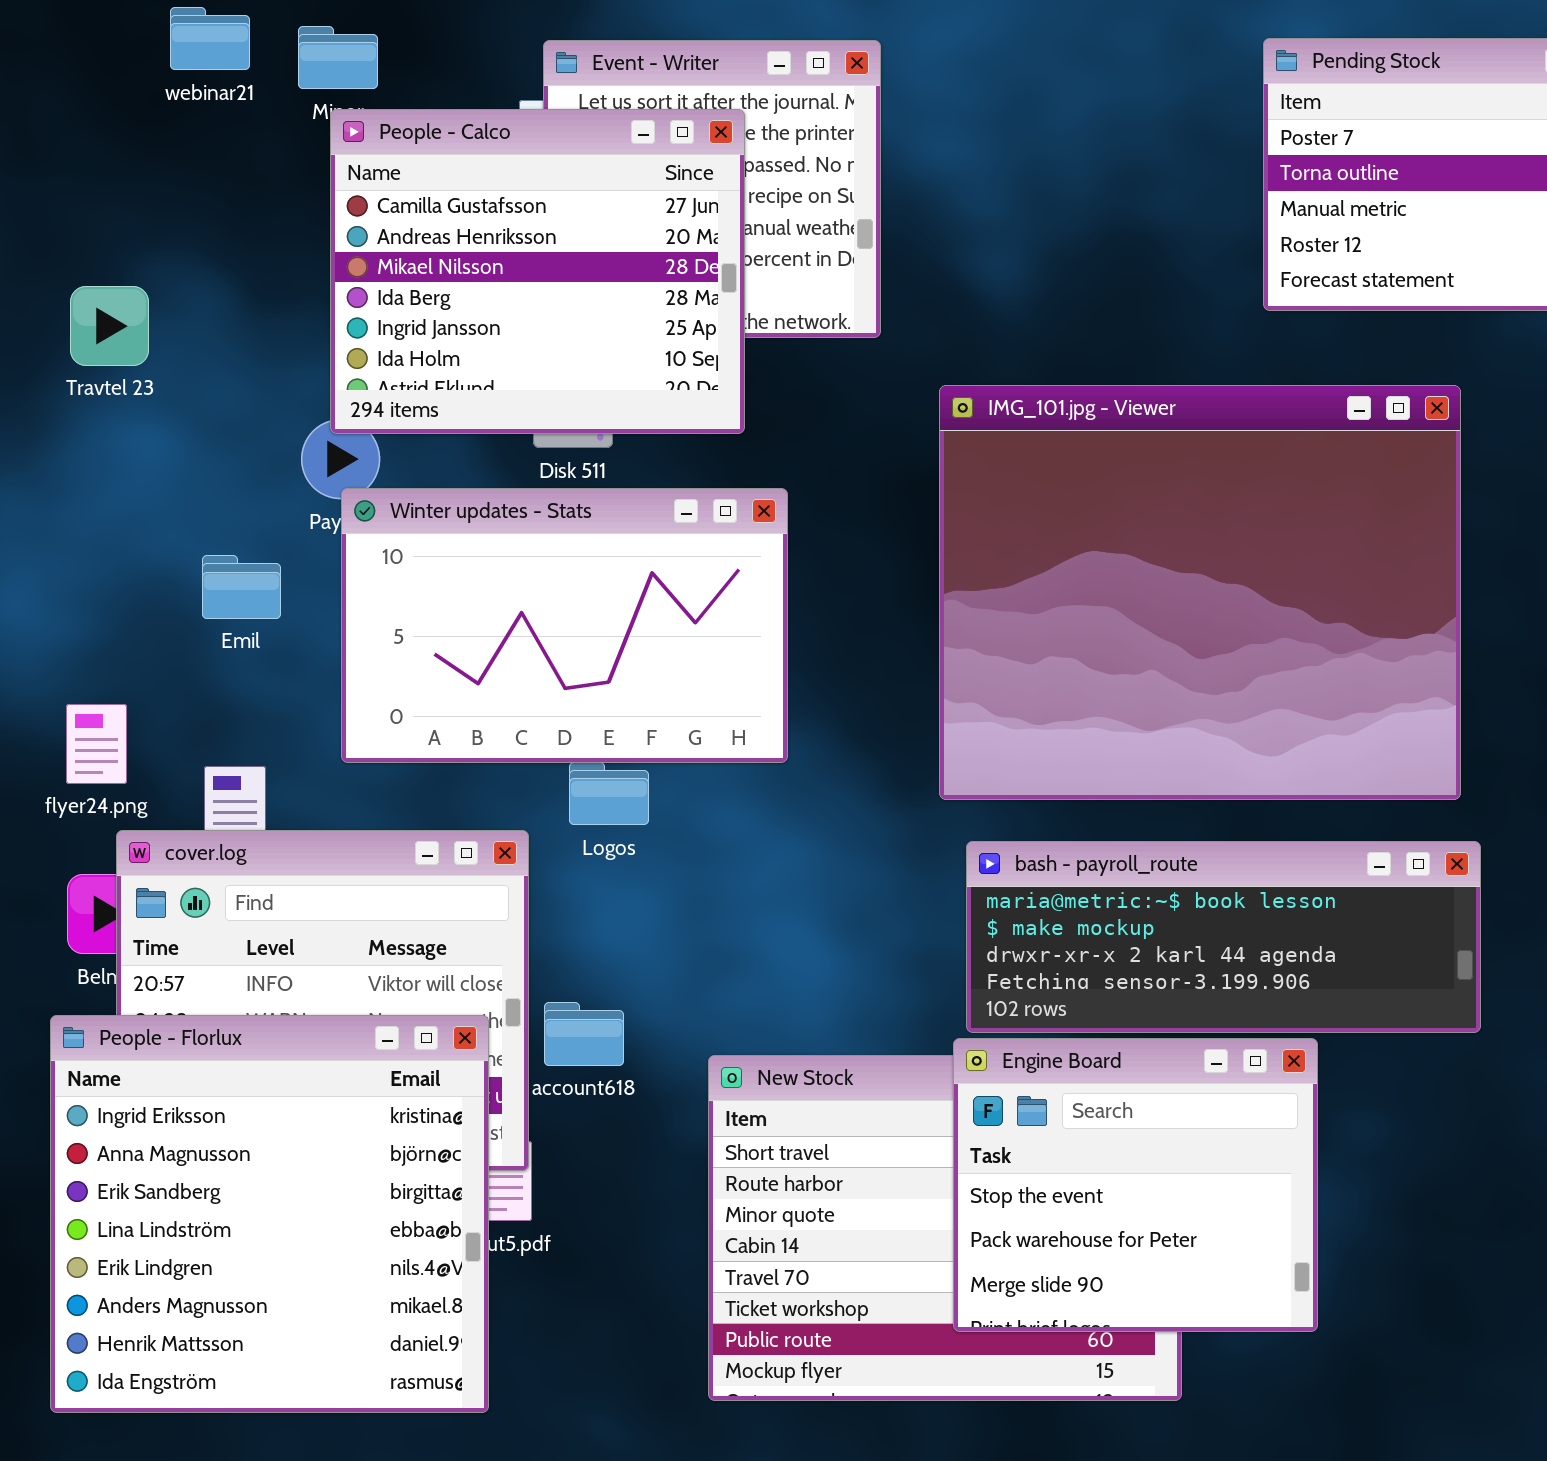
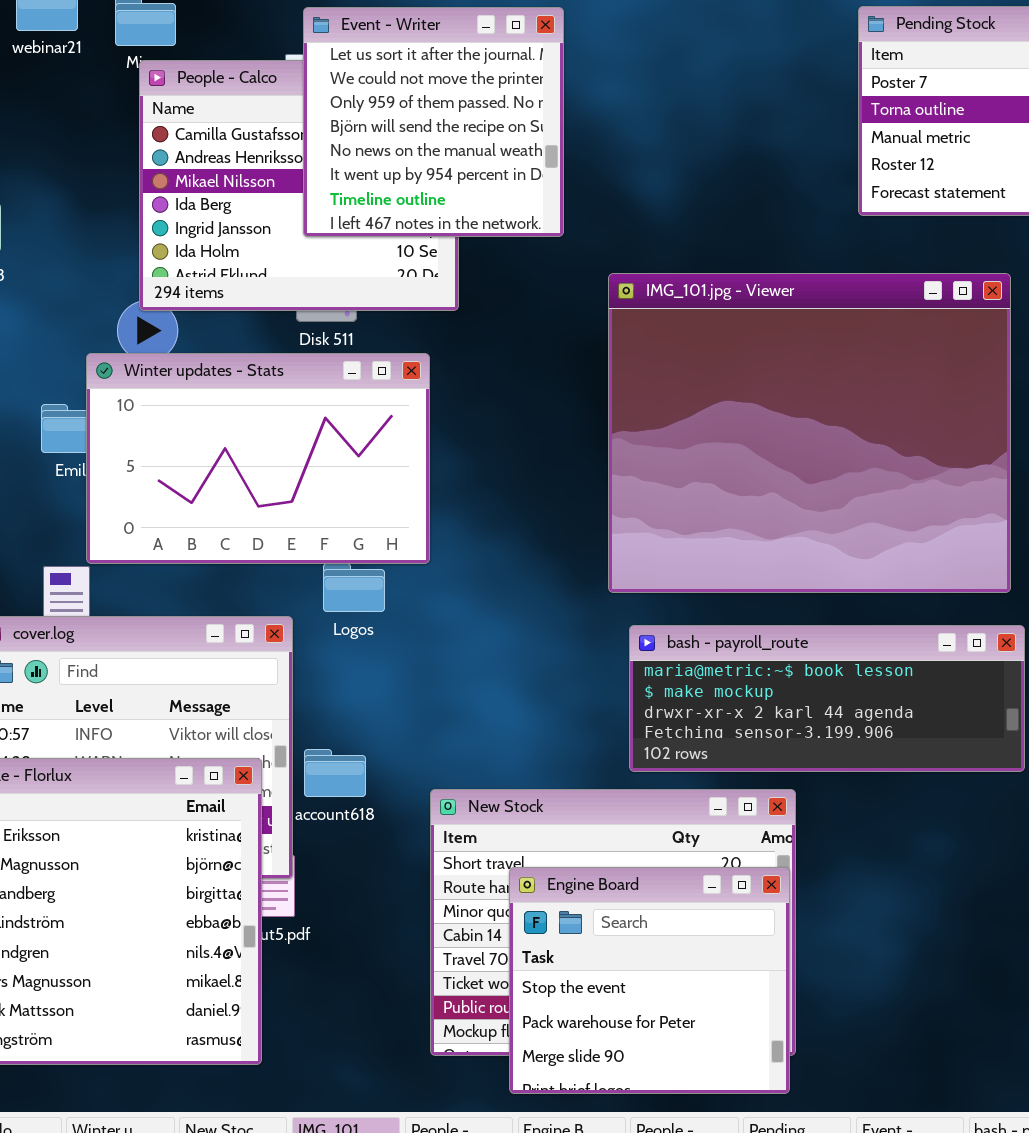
Event - Writer: [543,40,881,338] -> [303,7,564,237], raised
Winter updates - Stats: [341,488,788,763] -> [86,353,430,564], moved
Engine Board: [953,1038,1318,1332] -> [509,867,790,1094], moved

